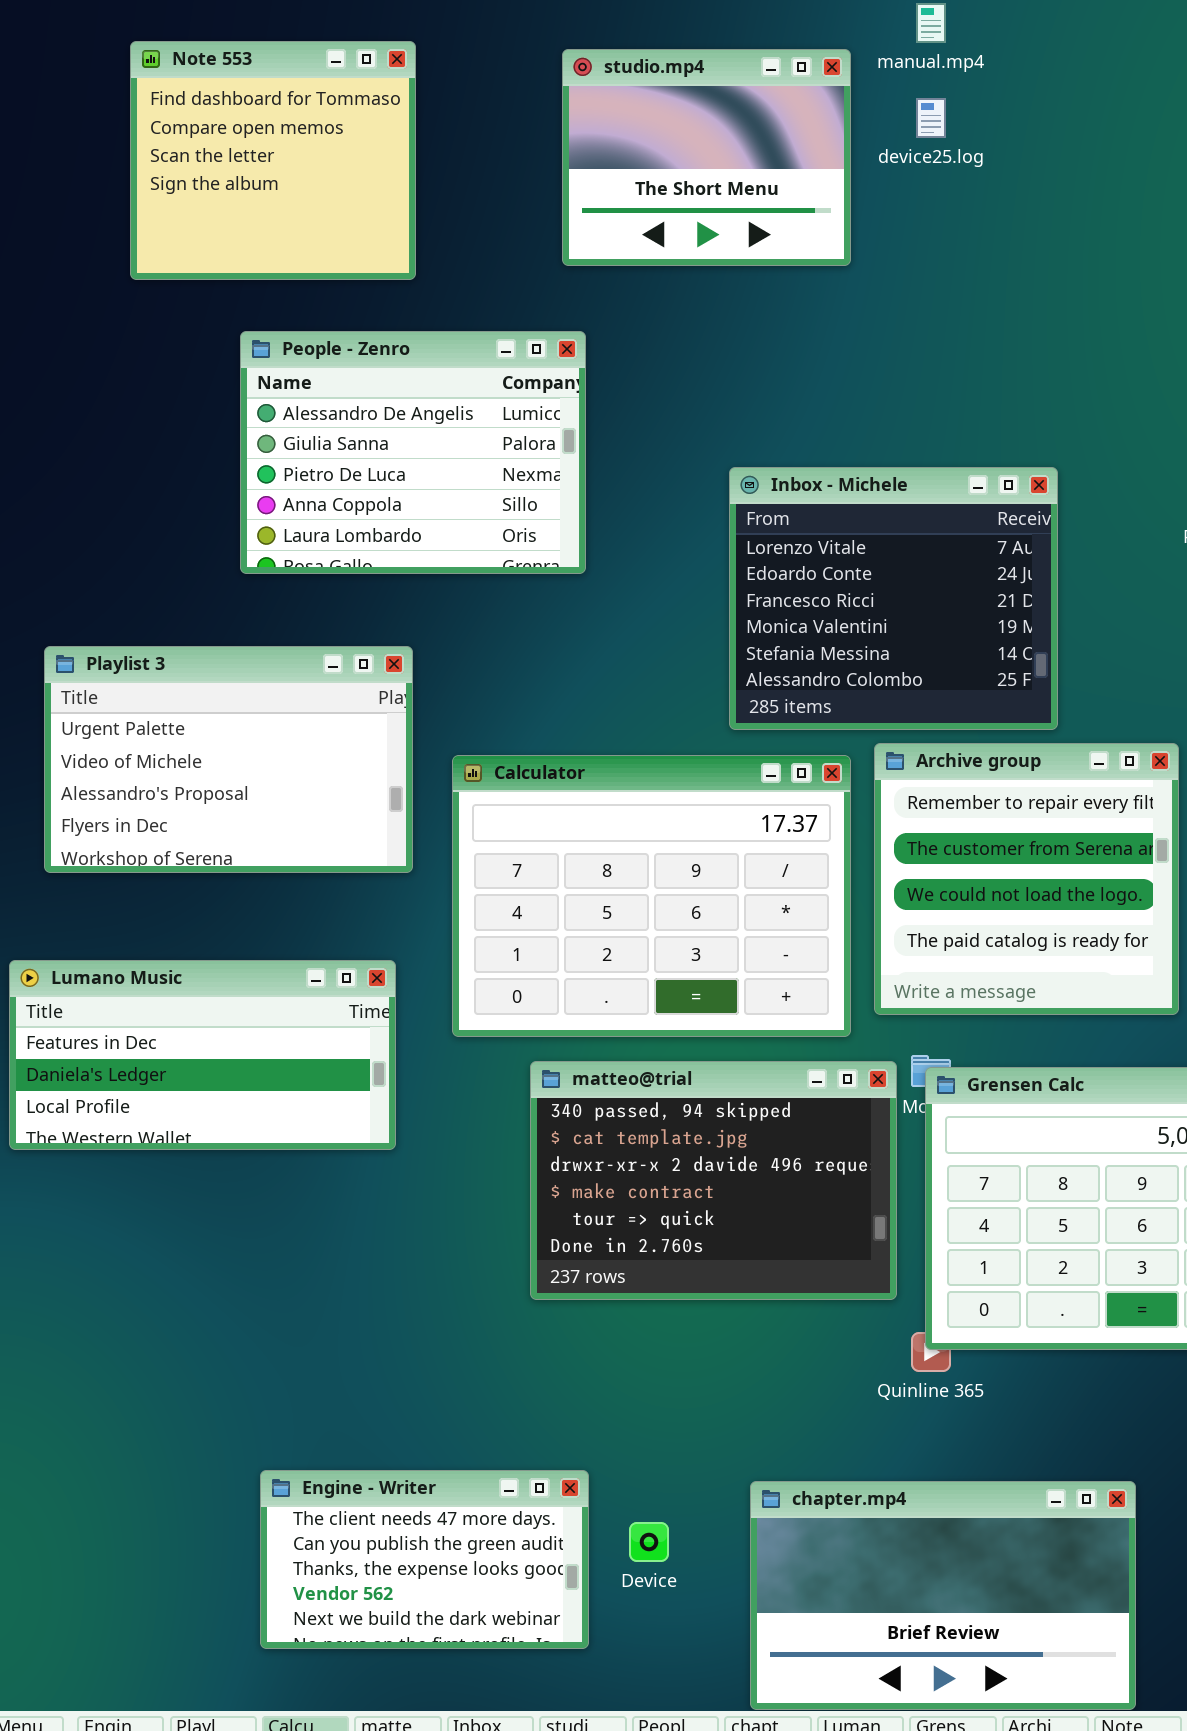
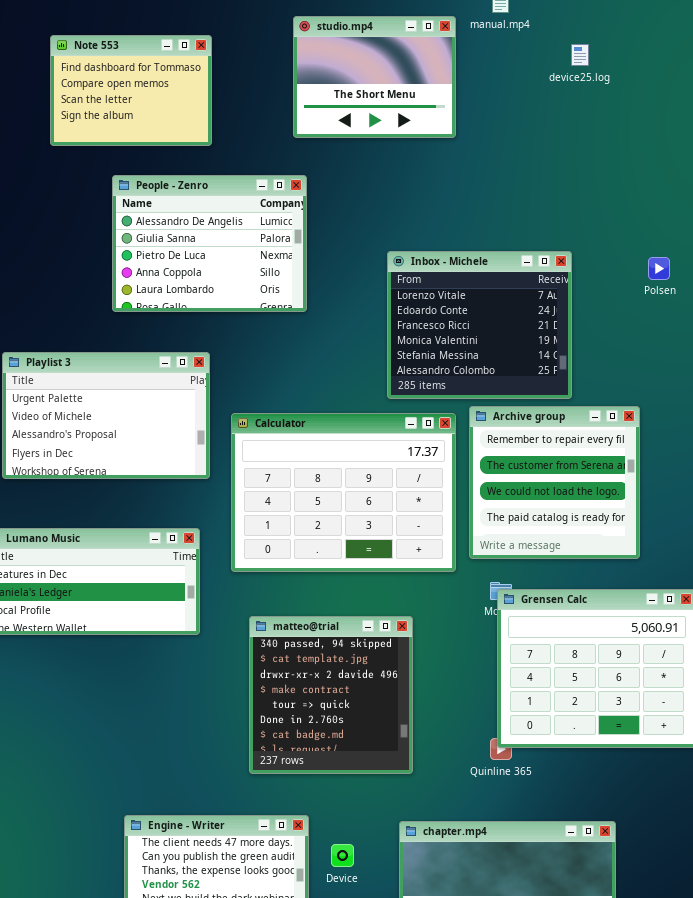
Note 553: [130,41,416,280] -> [50,35,212,146], resized
device25.log: [916,98,946,138] -> [571,44,589,66], moved
matteo@trial: [530,1061,897,1300] -> [249,616,413,774], moved, resized

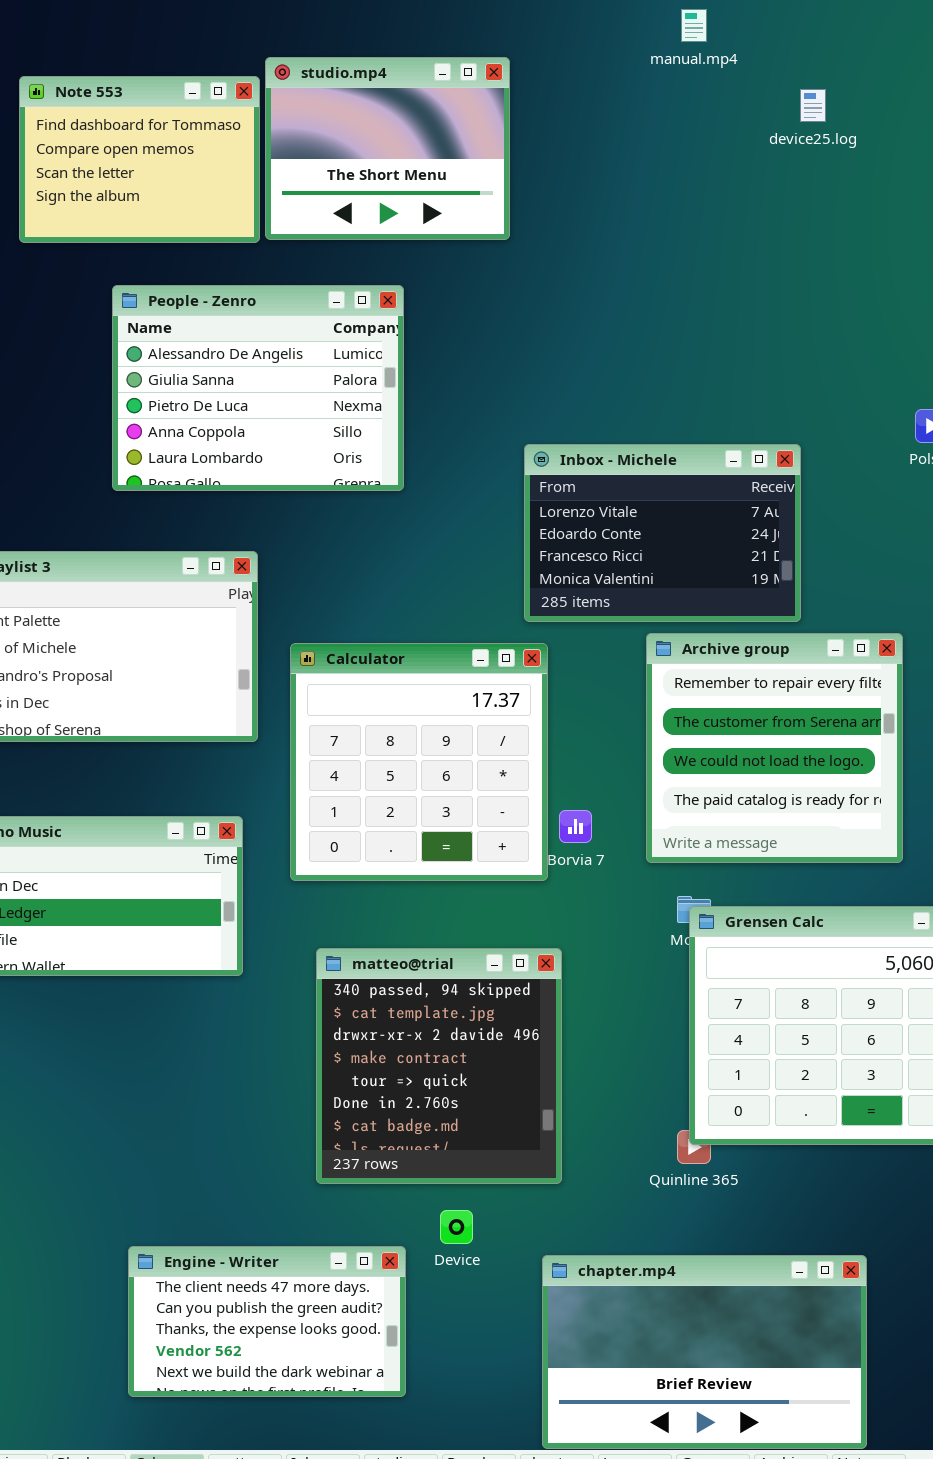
studio.mp4: [293,16,456,138] -> [265,57,510,240], moved
Inbox - Michele: [387,251,572,399] -> [524,444,801,622], resized
Calculator: [231,413,456,572] -> [290,643,548,881], resized
Device: [331,844,354,867] -> [440,1210,473,1244], moved

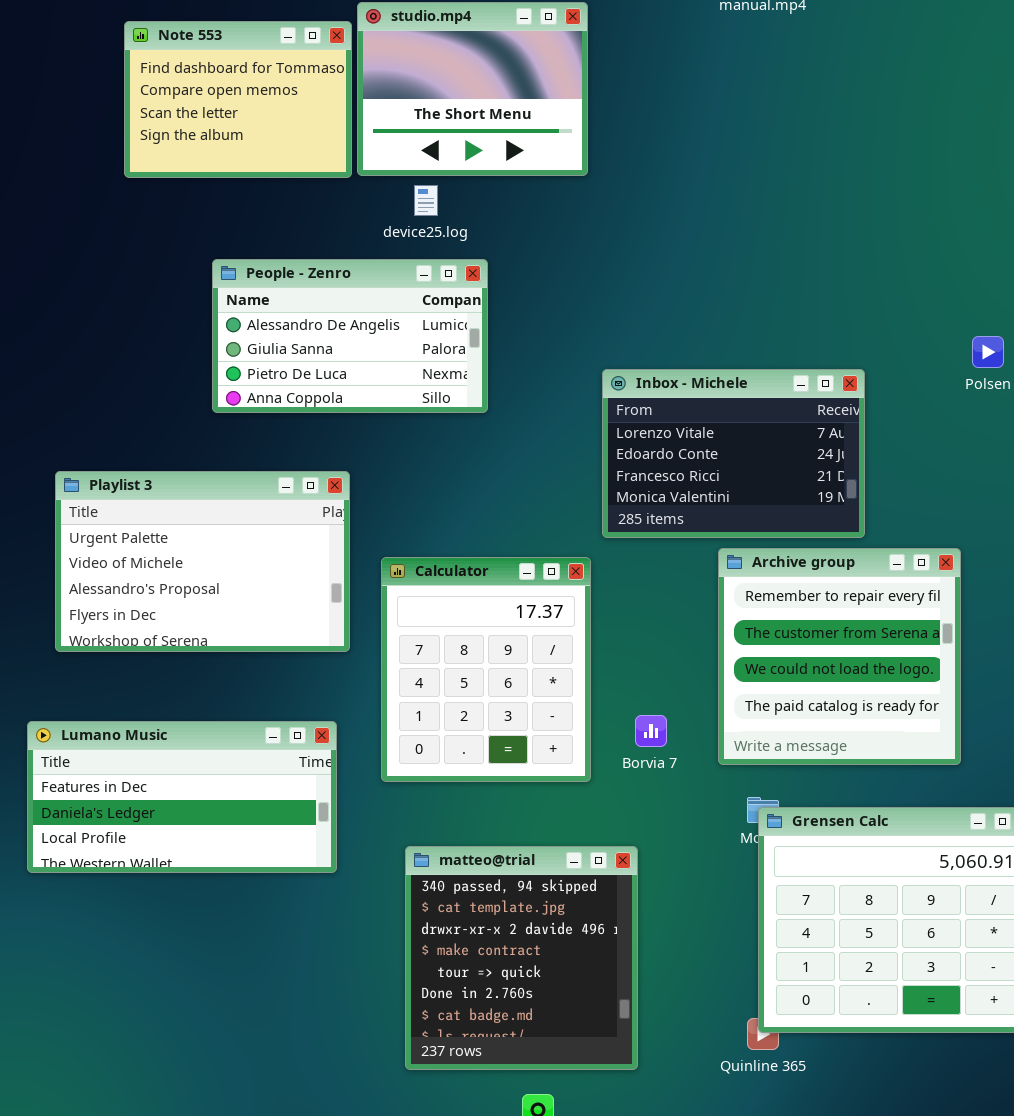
device25.log: [800,89,826,122] -> [414,185,438,216], moved
People - Zenro: [112,285,404,491] -> [212,259,488,413], resized
Calculator: [290,643,548,881] -> [381,557,591,782], resized

